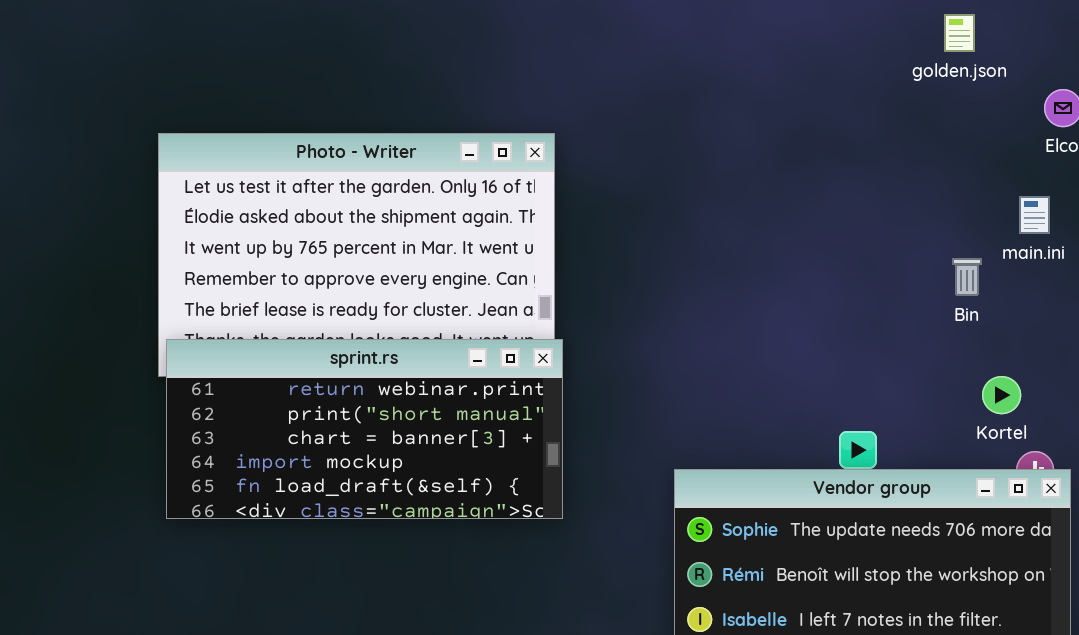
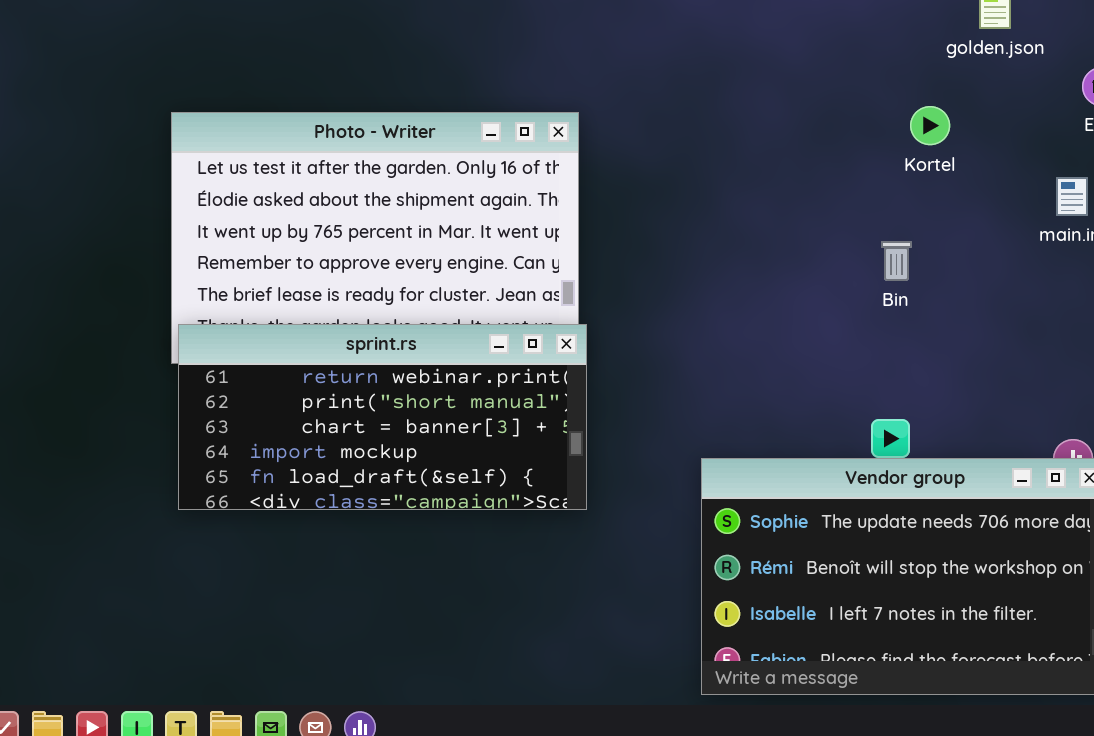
Bin: [952,258,982,296] -> [881,241,912,281], moved
Kortel: [982,376,1021,414] -> [910,106,950,145], moved

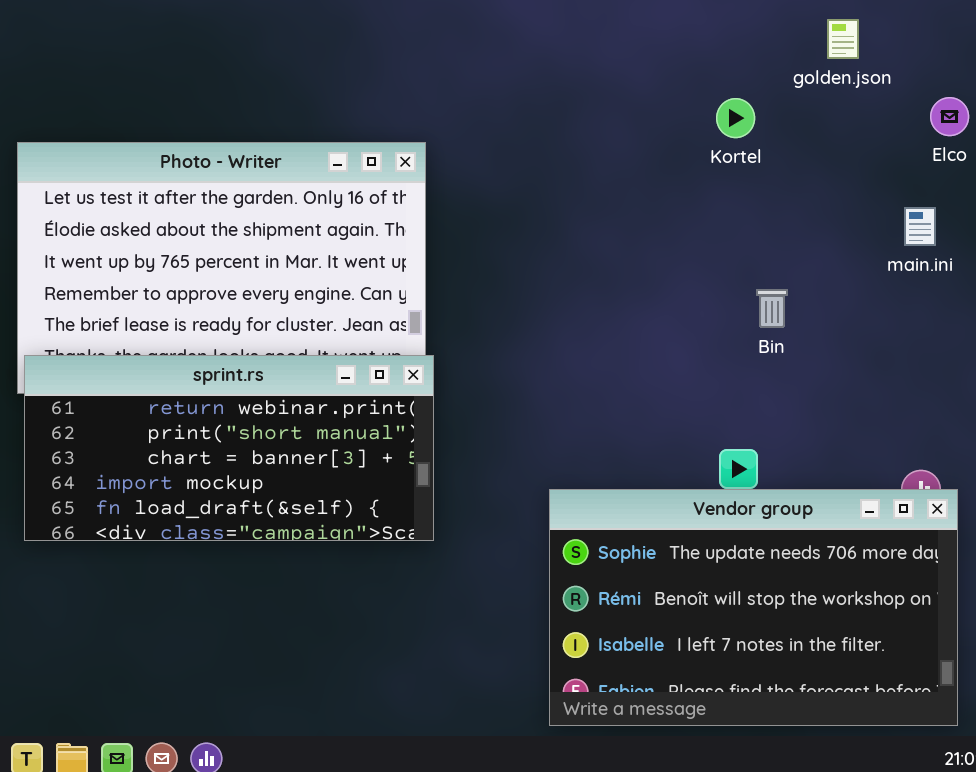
Kortel: [910,106,950,145] -> [716,98,755,138], moved
Bin: [881,241,912,281] -> [756,289,788,328], moved

